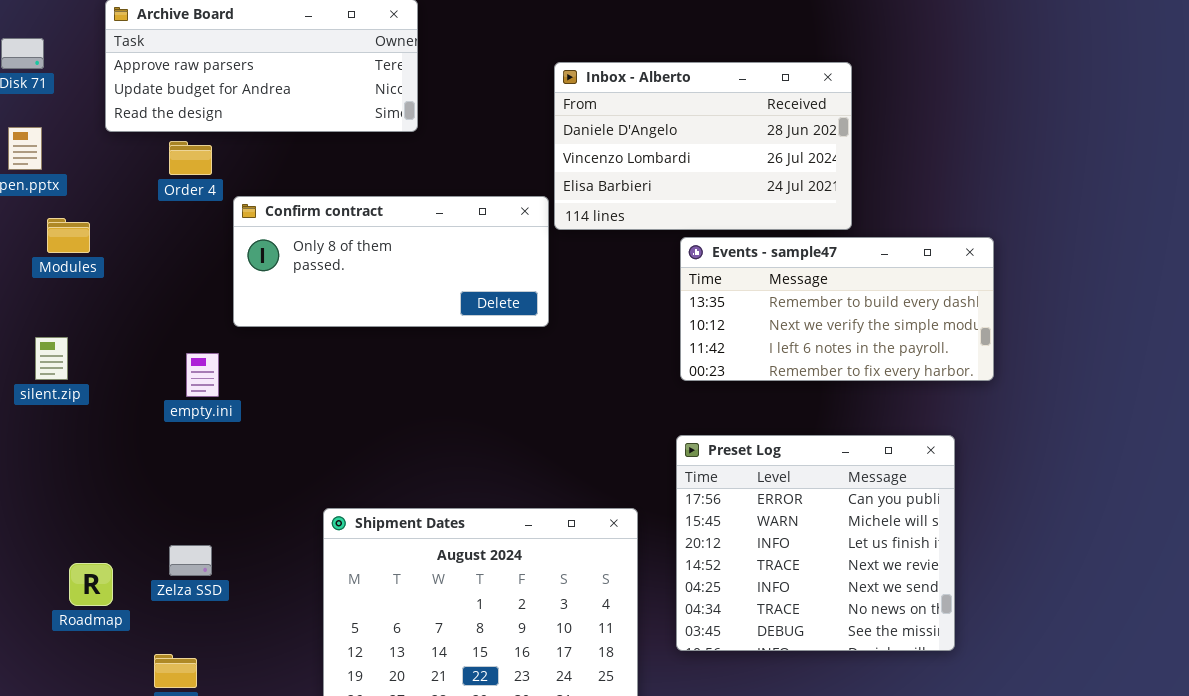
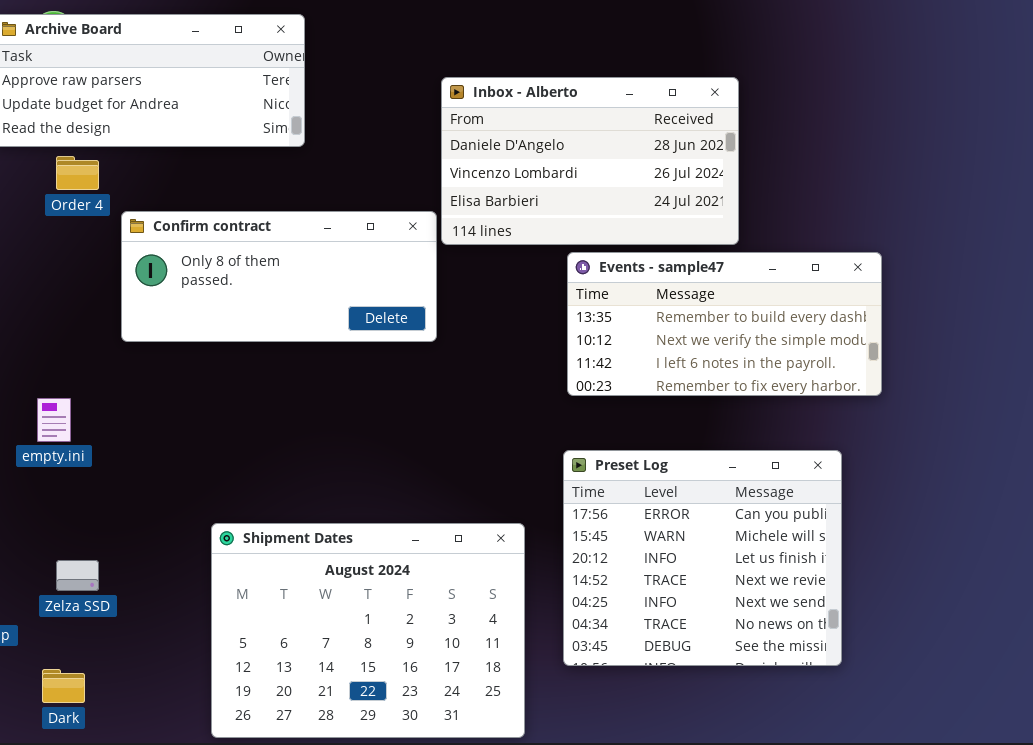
empty.ini: [186,353,219,397] -> [37,398,71,442], moved

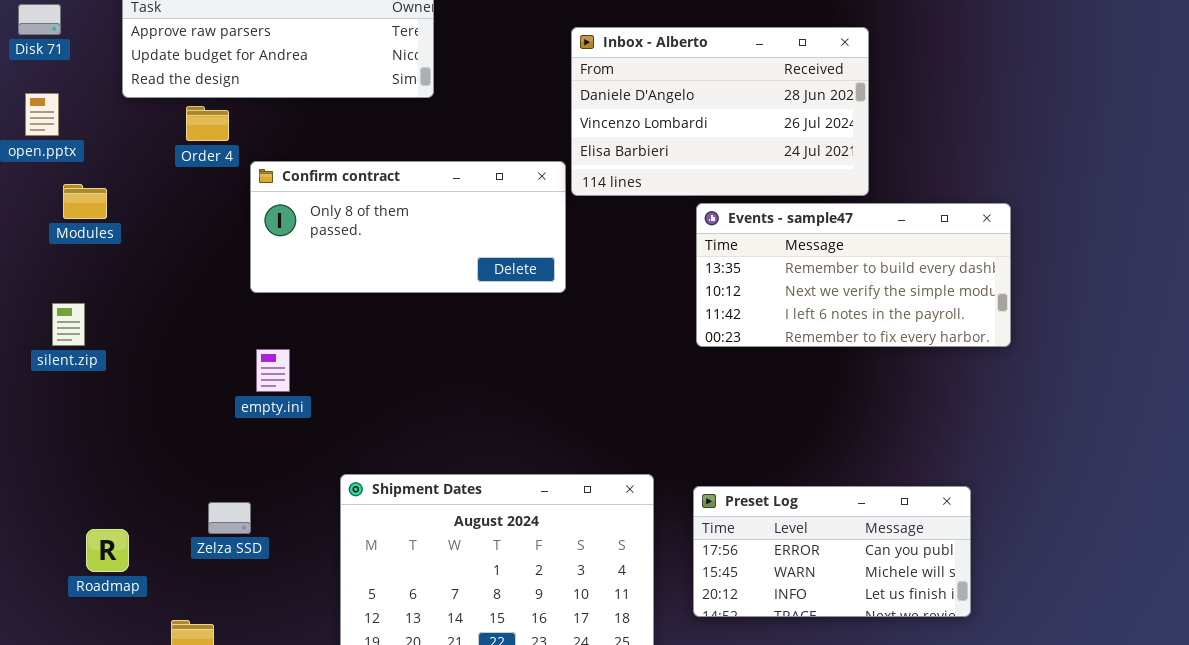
empty.ini: [37,398,71,442] -> [256,349,290,392], moved
Preset Log: [563,450,842,666] -> [693,486,971,617], resized
Zelza SSD: [56,560,99,591] -> [208,502,251,534], moved

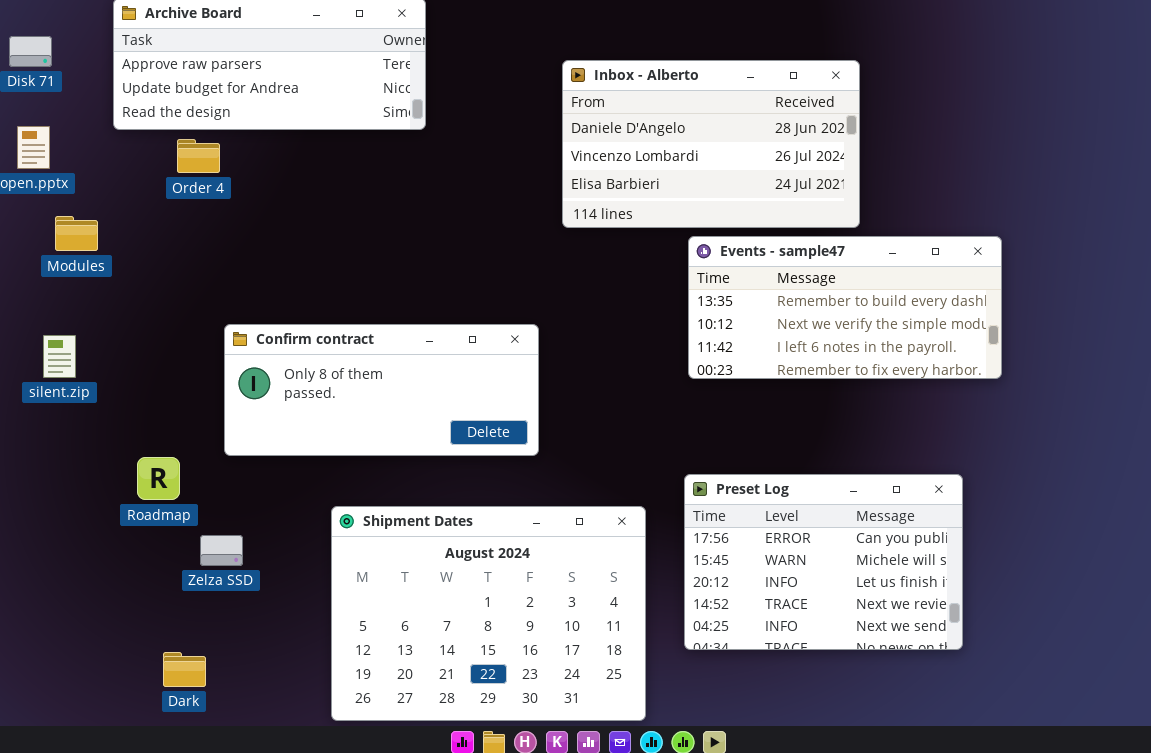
Confirm contract: [250,161,566,293] -> [224,324,539,456], moved
Preset Log: [693,486,971,617] -> [684,474,963,650], resized
Roadmap: [86,529,129,572] -> [137,457,180,500], moved

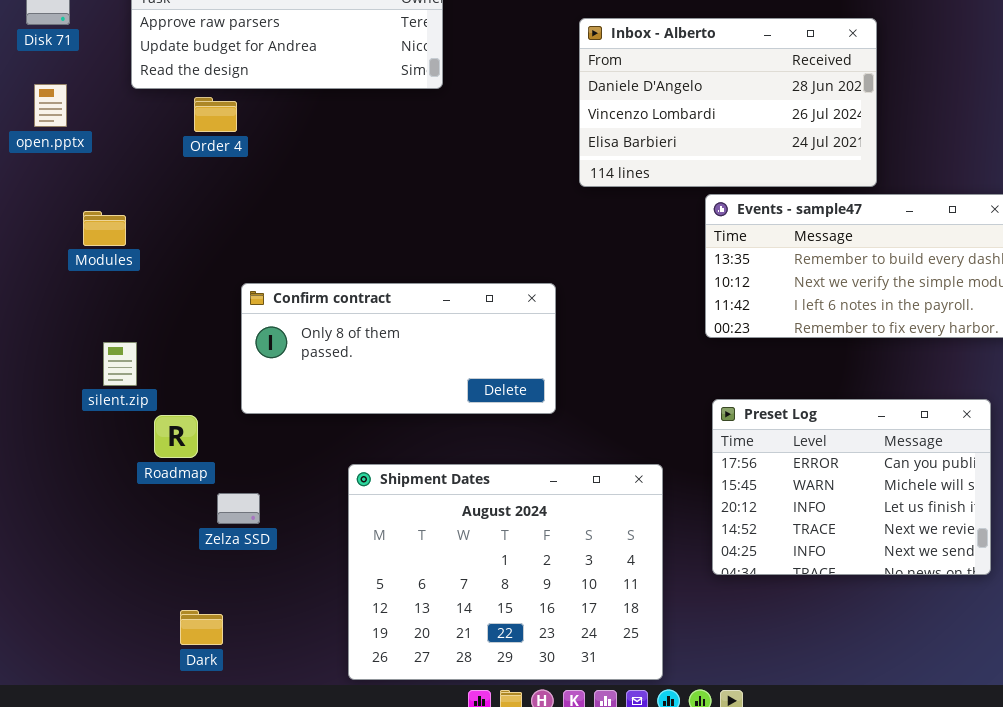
Modules: [55,216,98,251] -> [83,211,126,246], moved
silent.zip: [43,335,76,378] -> [103,342,137,386], moved
Preset Log: [684,474,963,650] -> [712,399,991,575], moved

